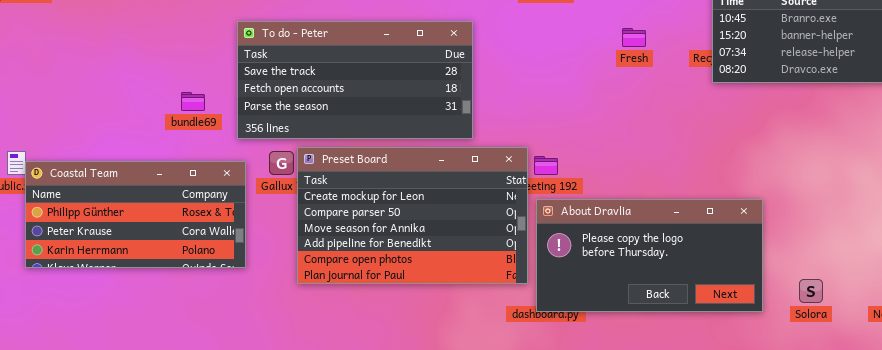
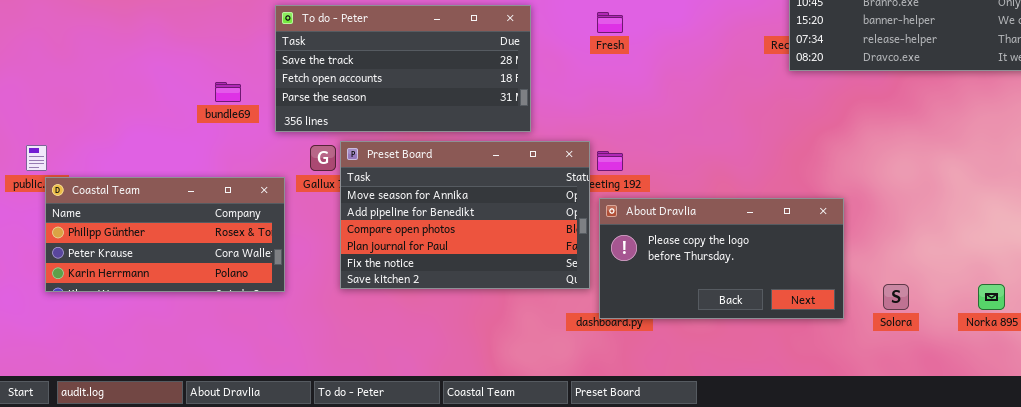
Fresh: [622,28,646,47] -> [597,12,623,33], moved
Preset Board: [297,147,528,284] -> [340,141,590,289], scrolled down 2 rows
Coastal Team: [25,161,246,268] -> [45,177,285,292], moved

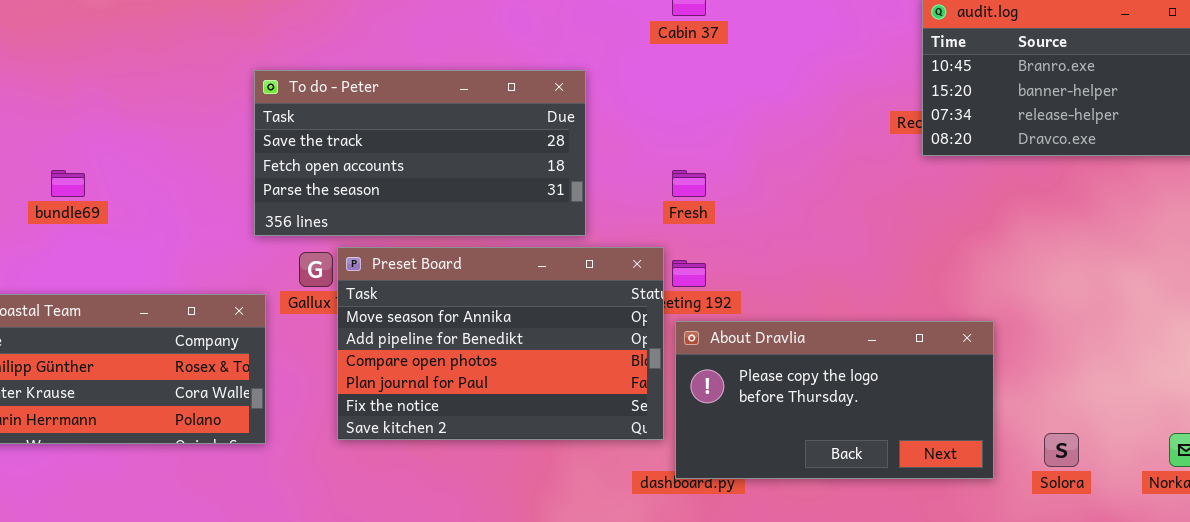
Fresh: [597,12,623,33] -> [672,170,706,197], moved
bundle69: [215,82,241,102] -> [51,170,85,197], moved

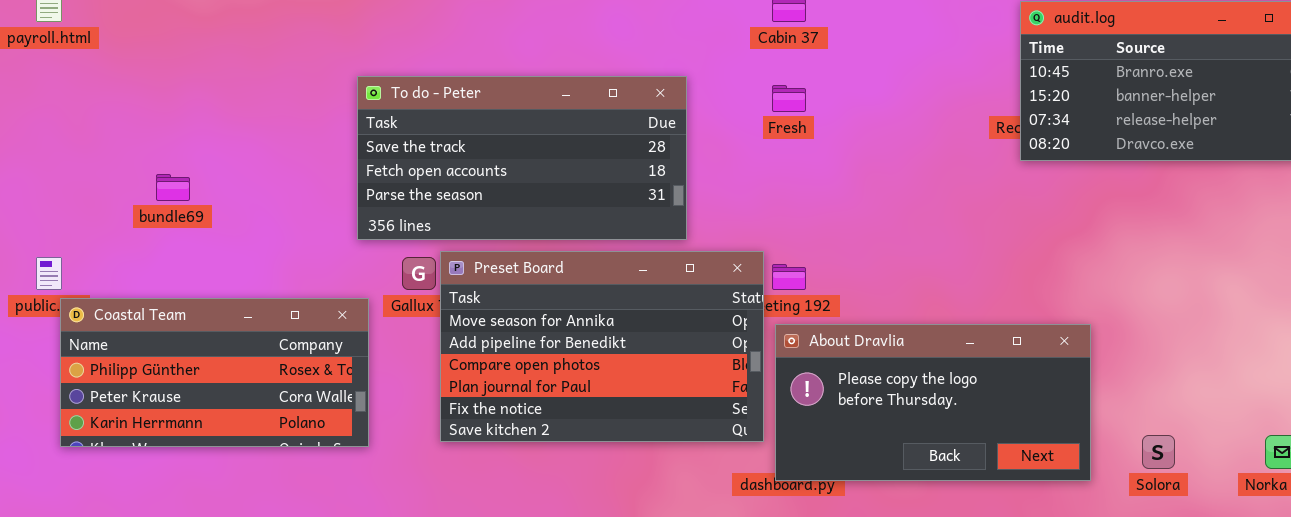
Fresh: [672,170,706,197] -> [772,85,806,112], moved

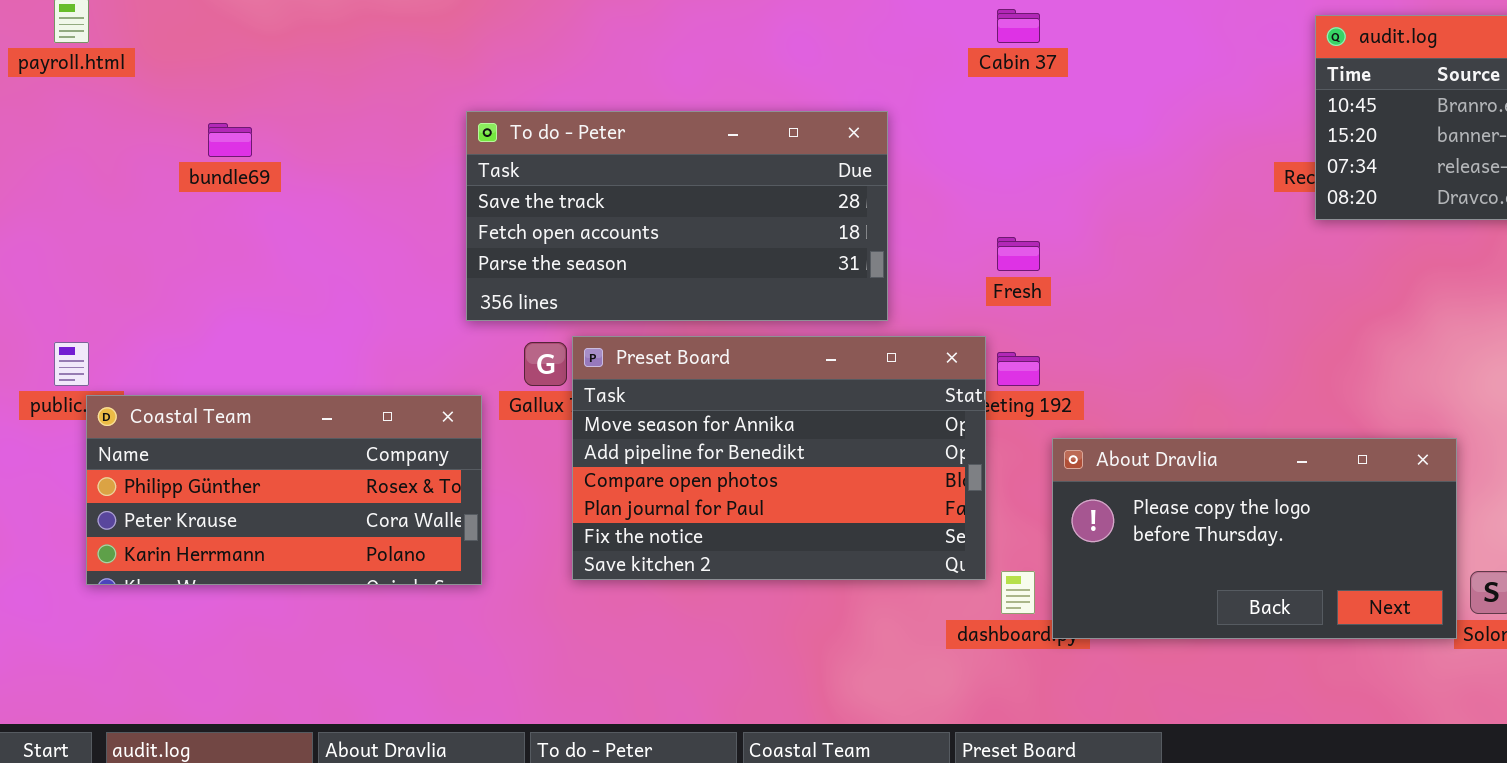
Fresh: [772,85,806,112] -> [997,237,1040,271], moved
bundle69: [156,174,190,201] -> [208,123,252,157], moved
About Dravlia: [775,324,1091,481] -> [1052,438,1457,639], moved

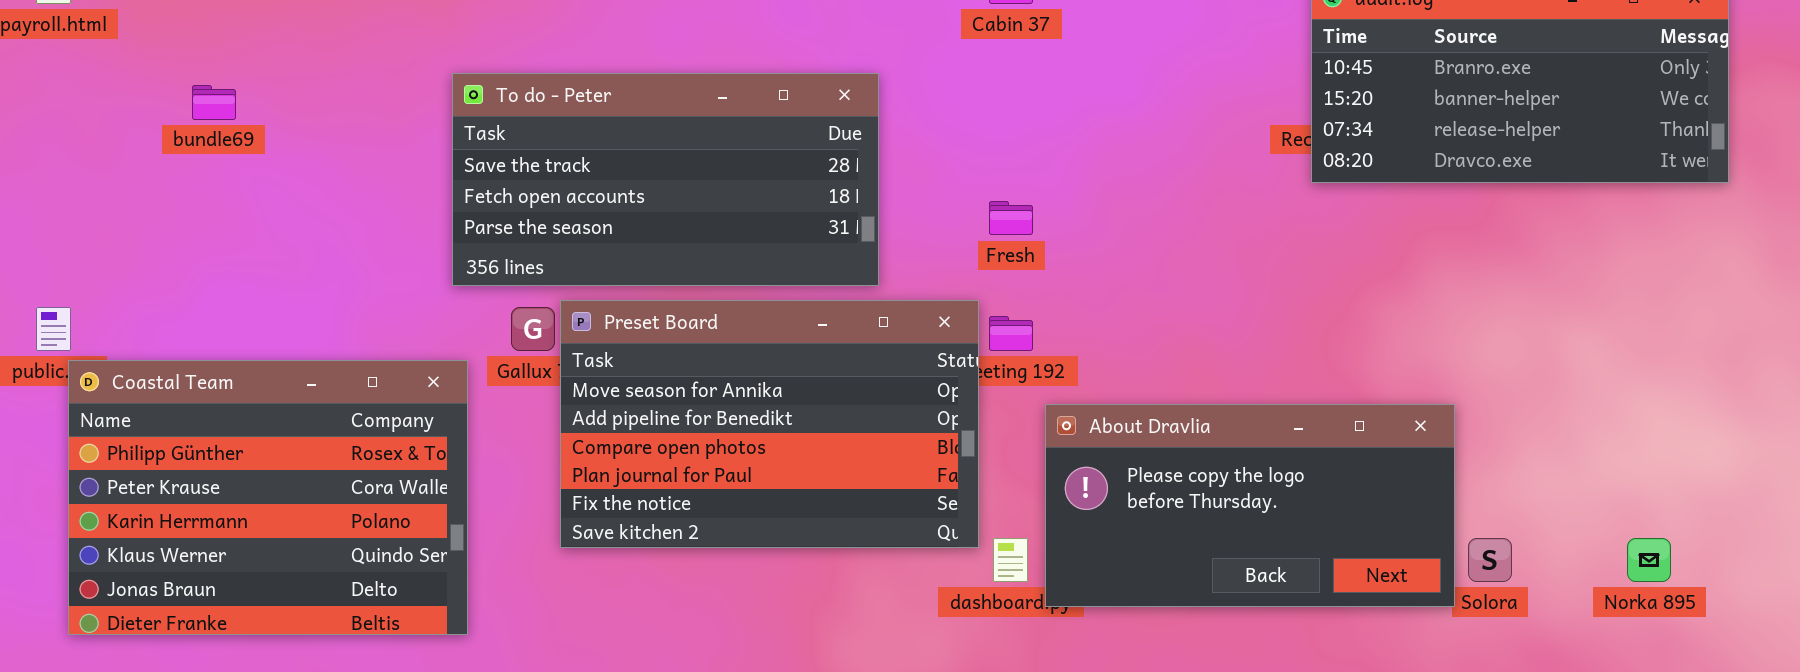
Coastal Team: [86,395,482,585] -> [68,360,468,635], resized

